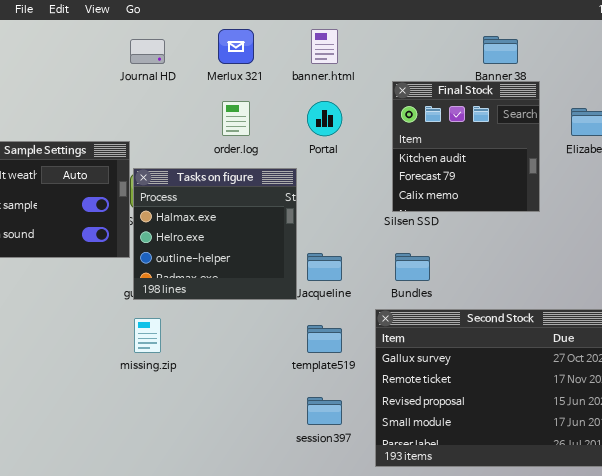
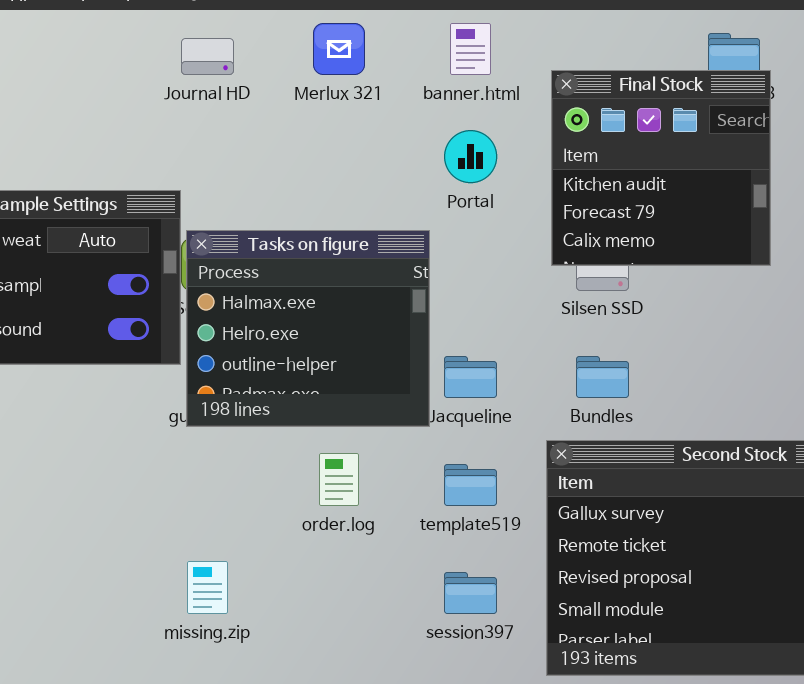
Final Stock: [392,81,540,212] -> [551,70,771,266], moved
order.log: [222,101,250,136] -> [319,453,359,506], moved
missing.zip: [134,318,161,353] -> [187,561,228,614], moved

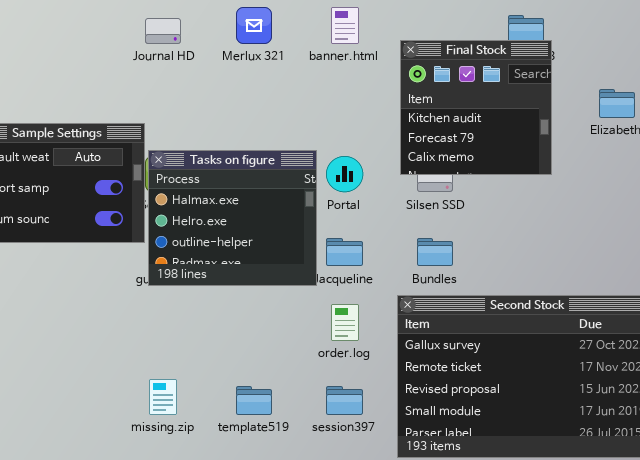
Portal: [444,130,497,183] -> [326,156,363,192], moved
order.log: [319,453,359,506] -> [331,304,359,341], moved
template519: [444,464,497,506] -> [236,386,272,415], moved

